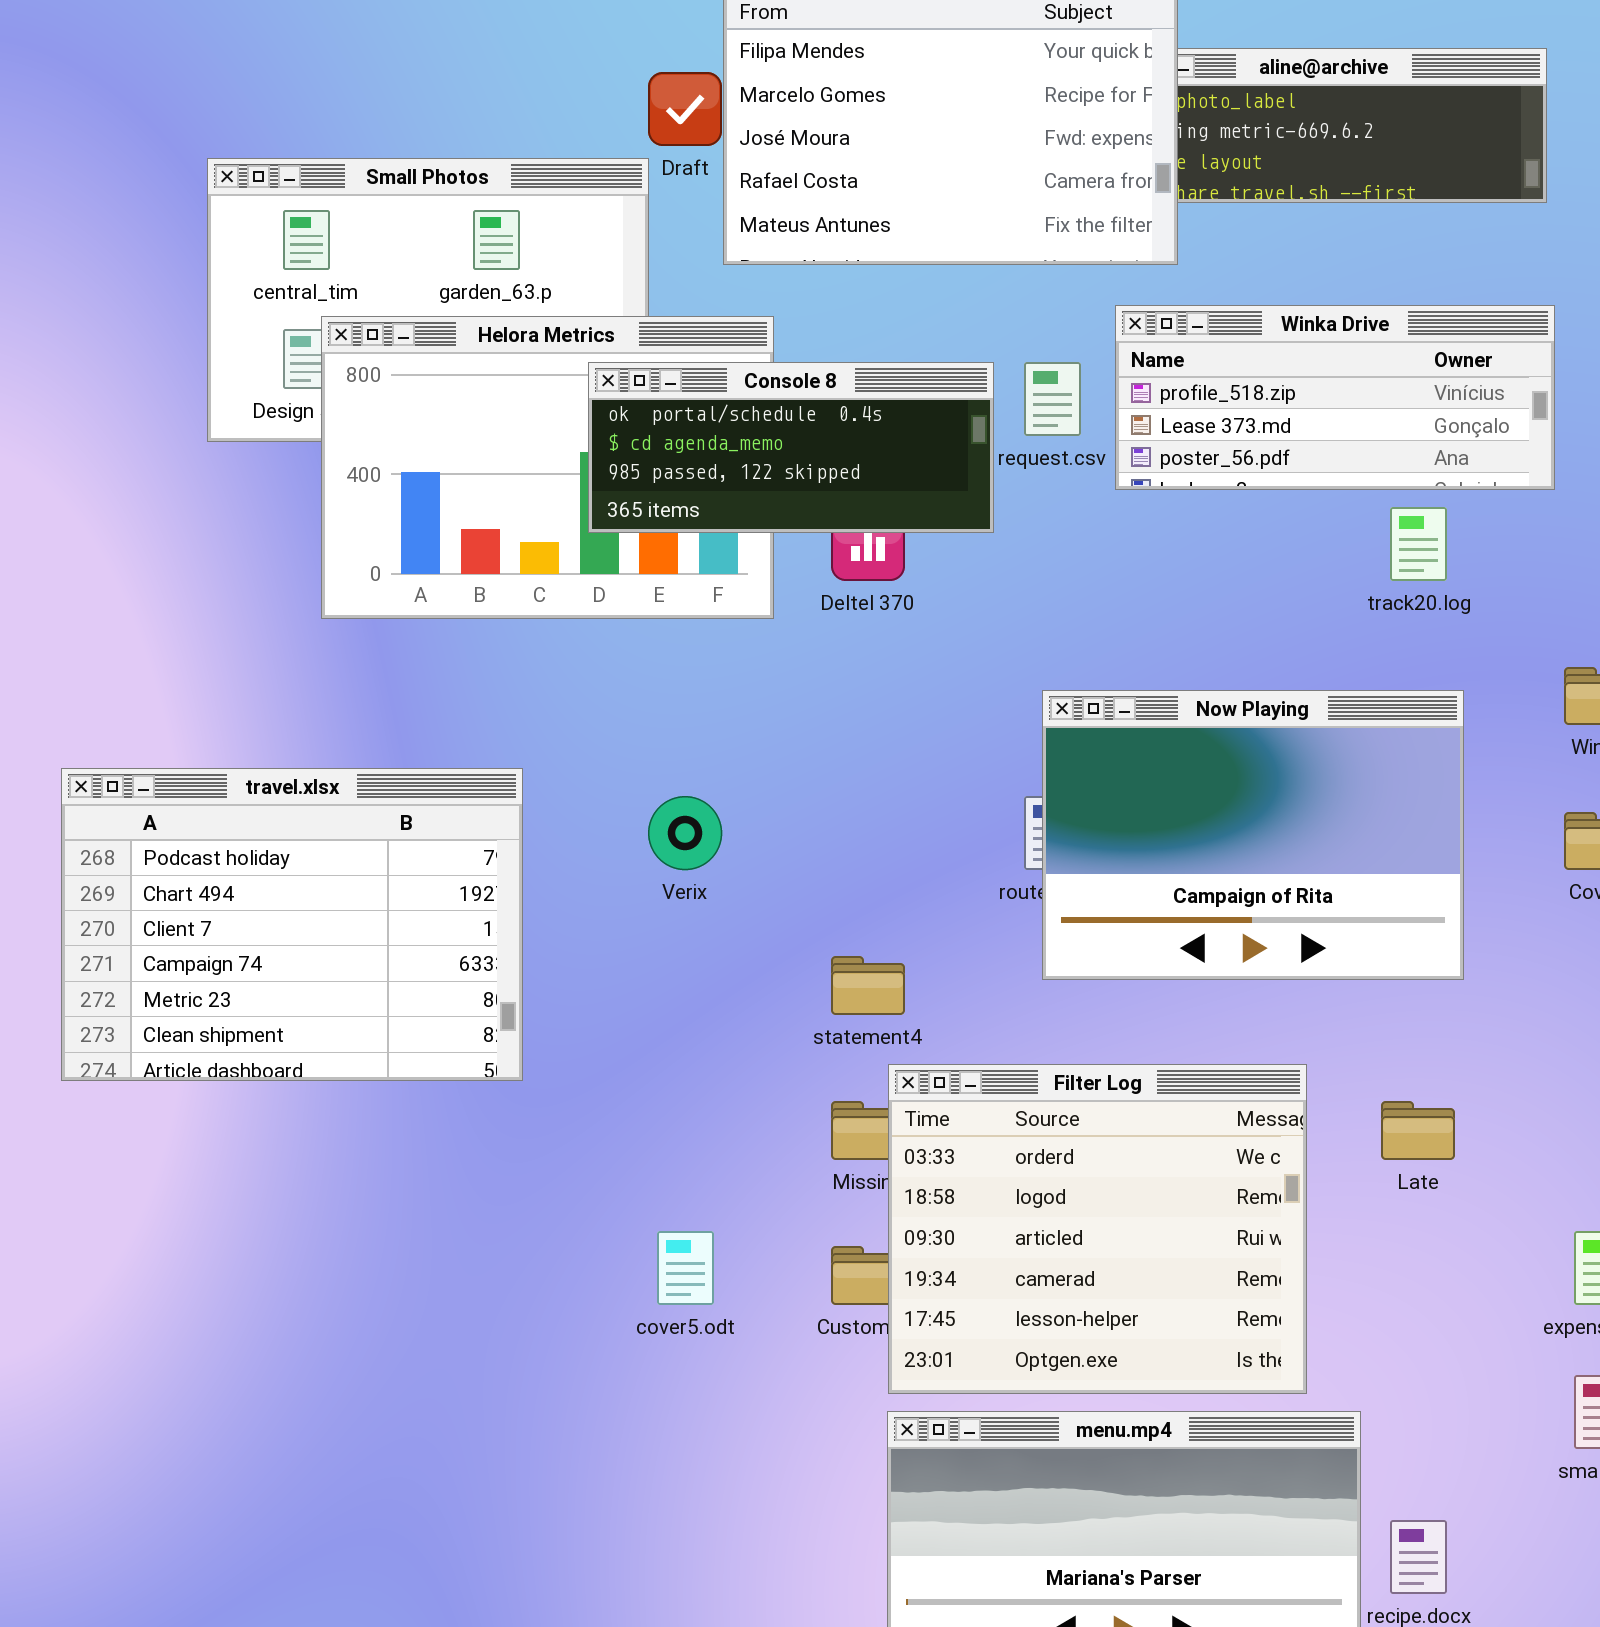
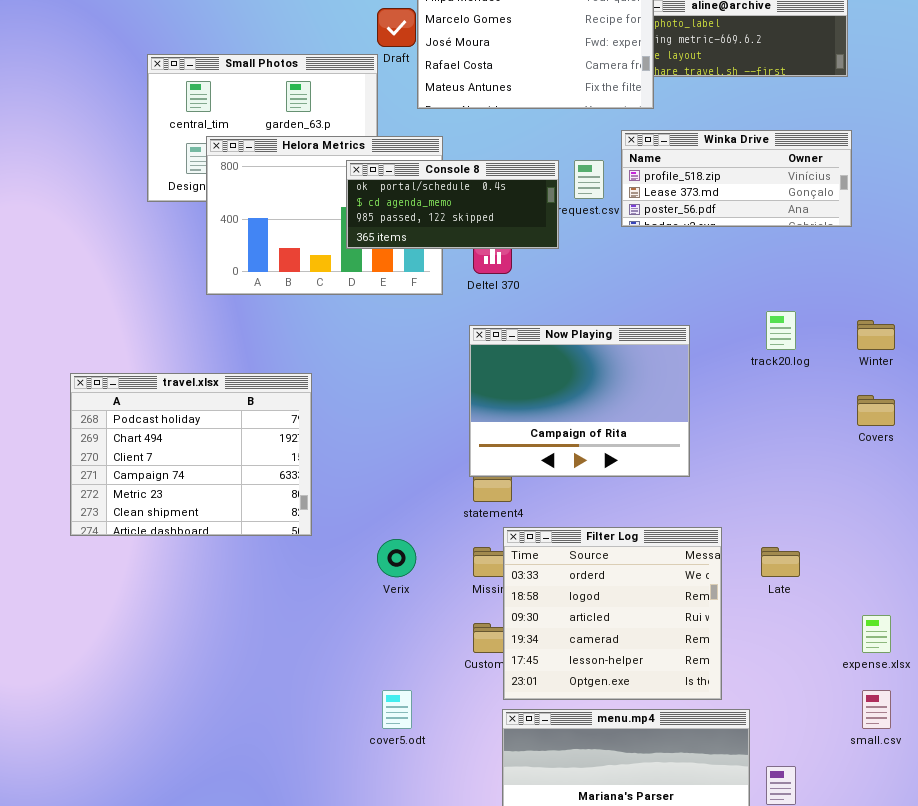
track20.log: [1390,507,1447,581] -> [766,311,796,350], moved
Now Playing: [1042,690,1464,980] -> [469,325,690,477], moved
Verix: [648,796,722,870] -> [377,539,416,577], moved
cover5.odt: [657,1231,714,1305] -> [382,690,412,729], moved

